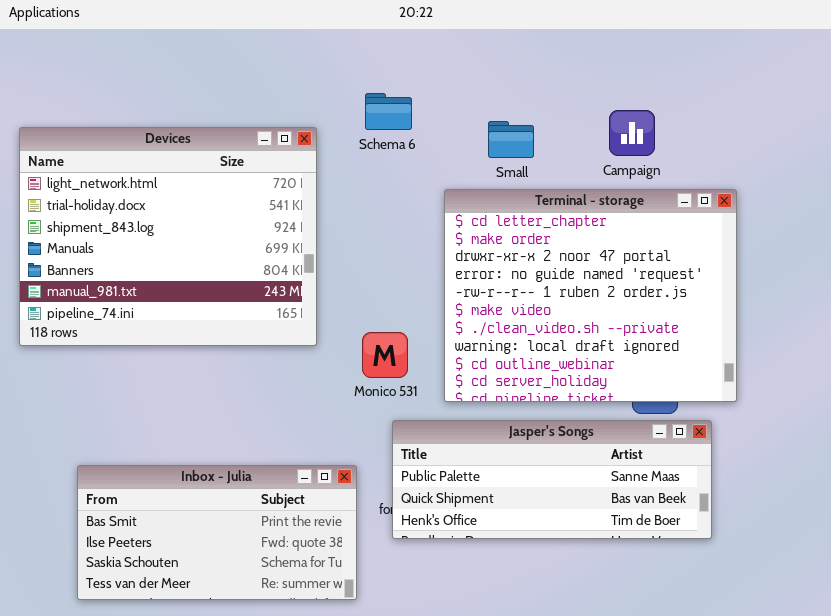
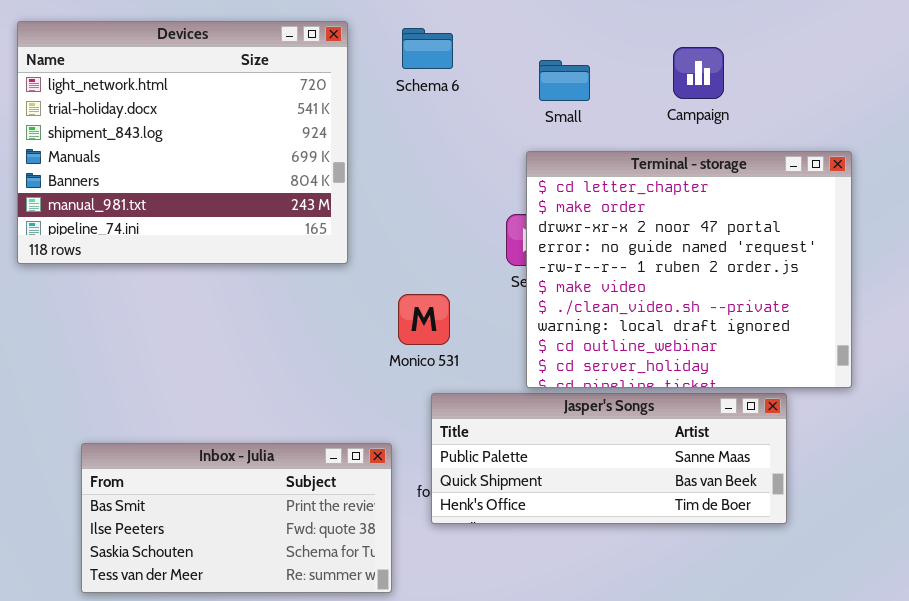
Devices: [19,127,317,346] -> [17,21,348,264], moved
Terminal - storage: [444,189,737,402] -> [526,151,852,388], moved

